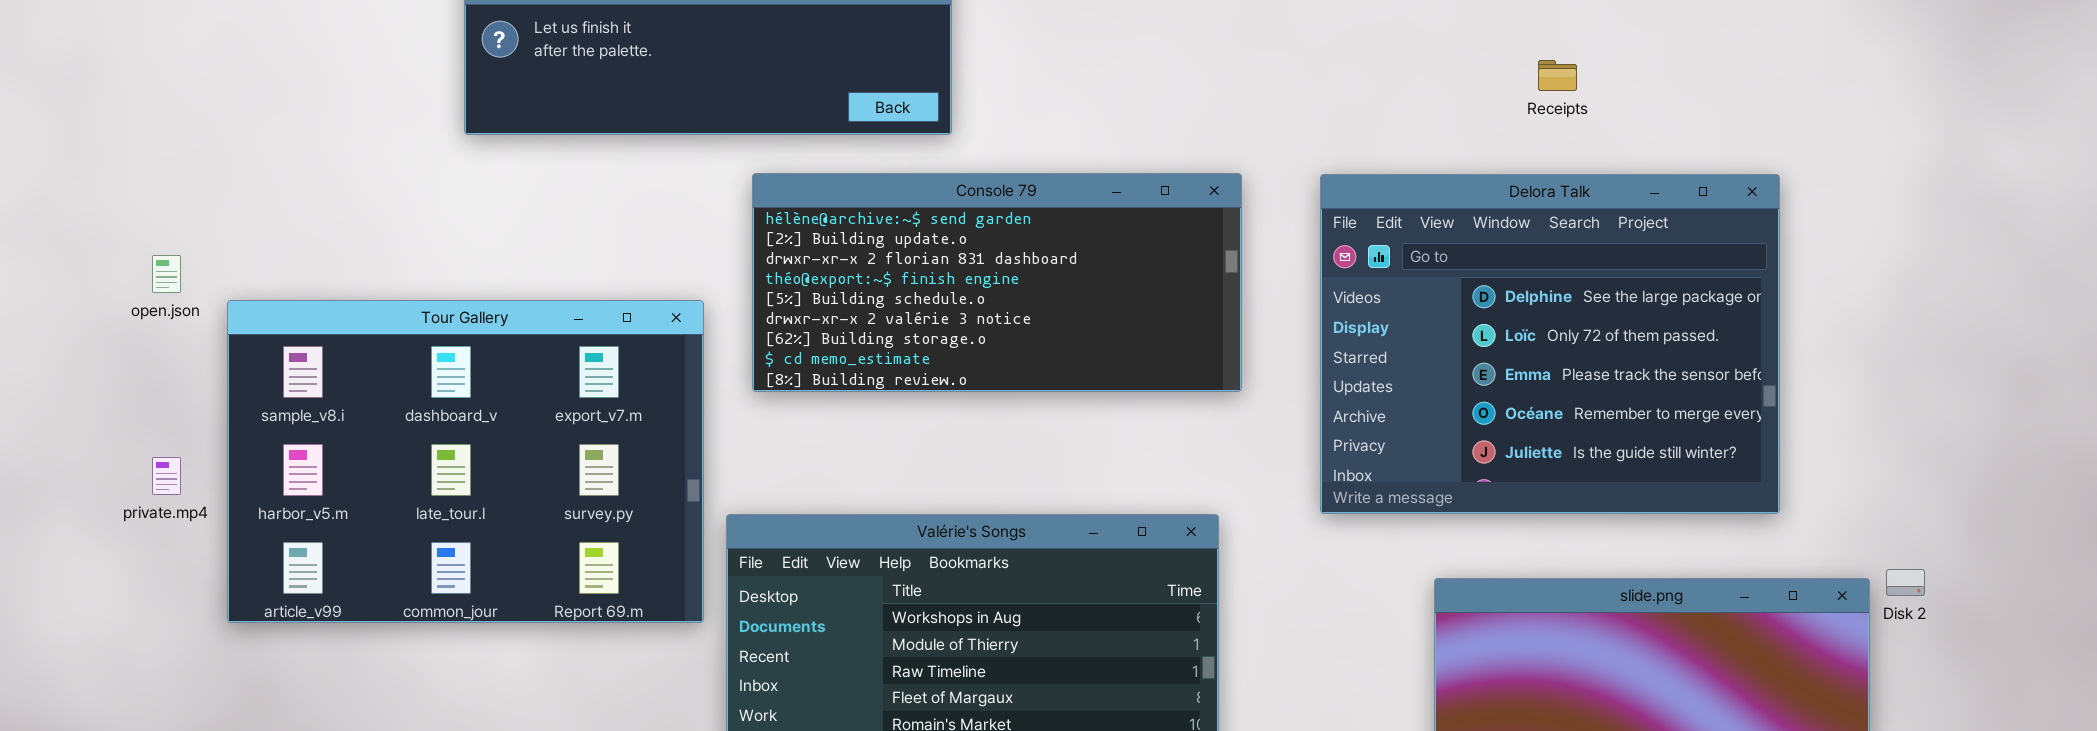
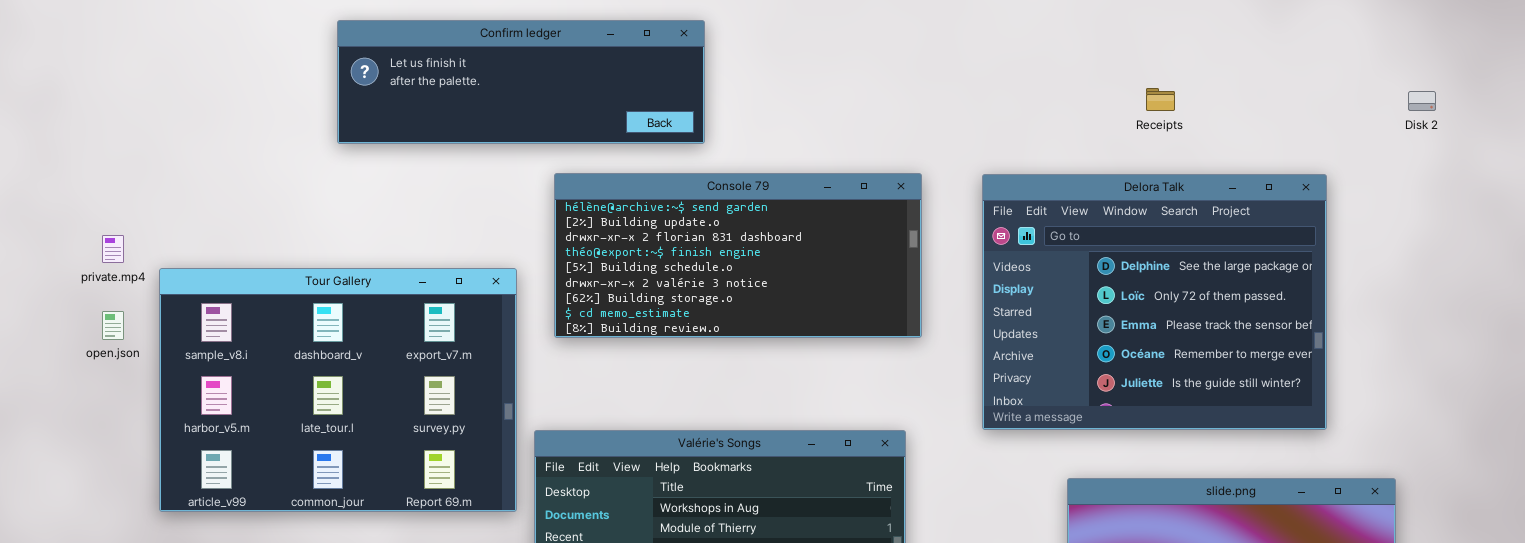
open.json: [152,255,181,293] -> [102,311,124,340], moved
private.mp4: [152,457,181,495] -> [102,235,124,263], moved
Disk 2: [1886,569,1925,596] -> [1408,91,1436,111], moved

